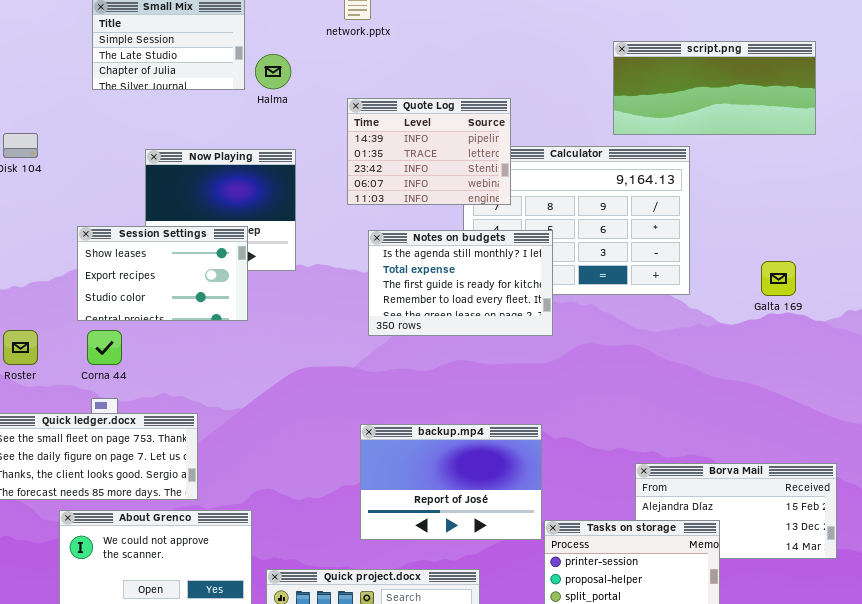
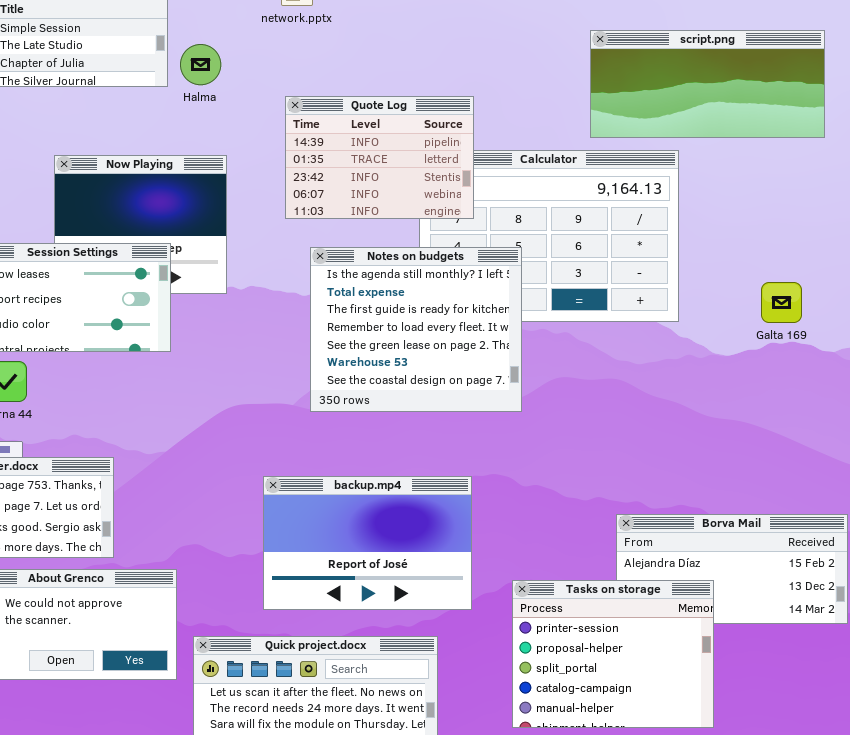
Notes on budgets: [368,230,553,336] -> [310,247,522,412], resized
backup.mp4: [360,424,542,540] -> [263,476,472,610], moved

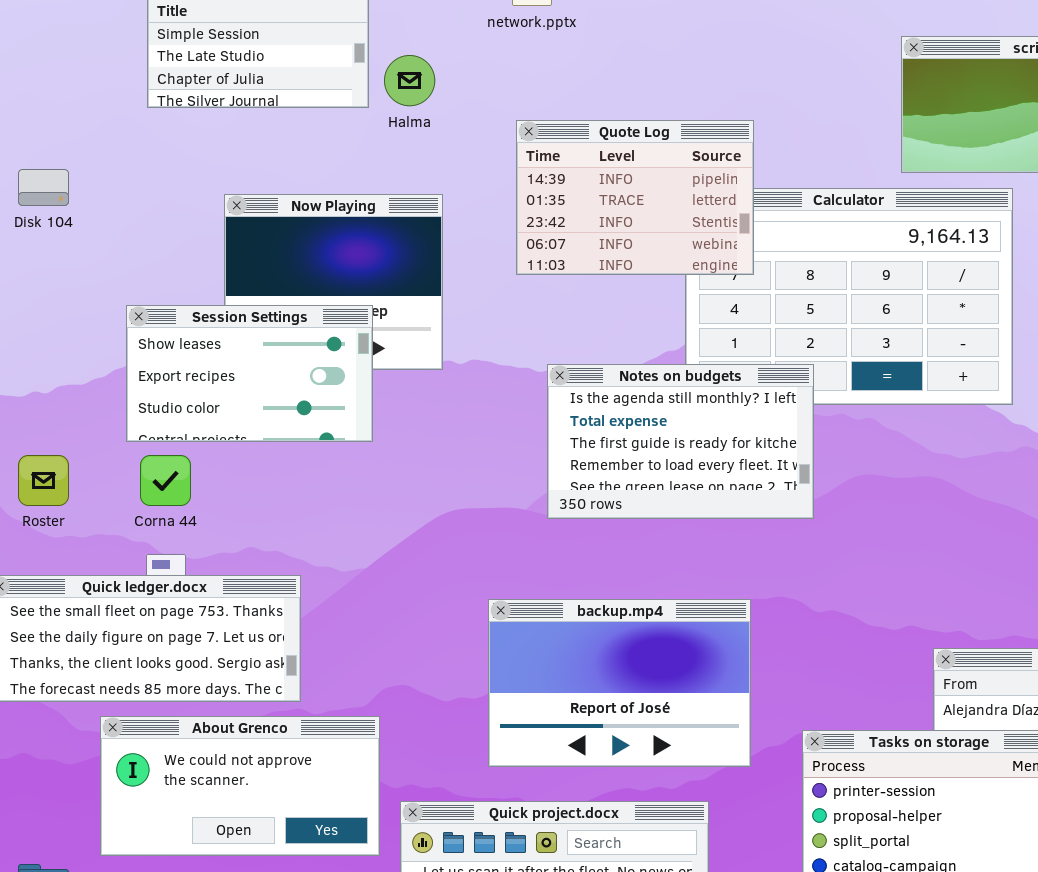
Notes on budgets: [310,247,522,412] -> [547,364,814,519], resized

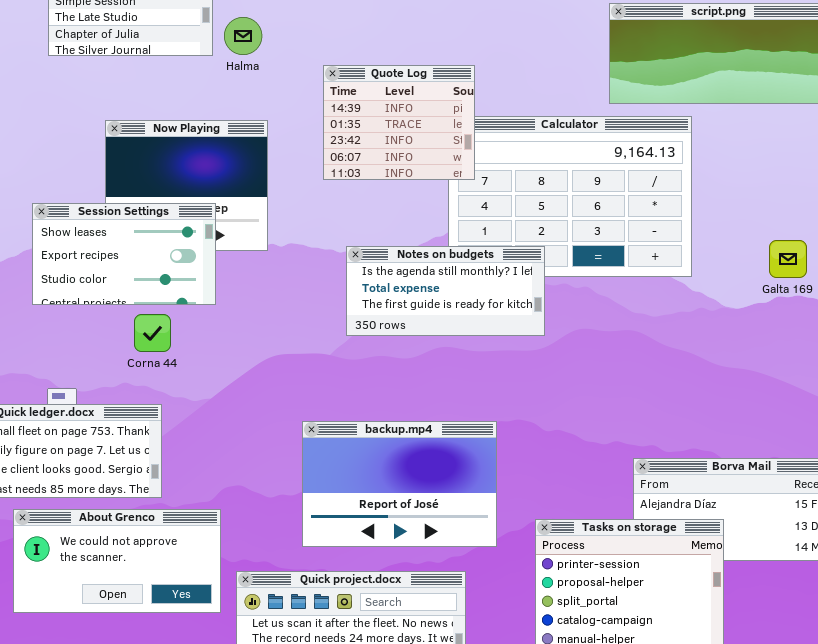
Quote Log: [516,120,754,275] -> [323,65,475,180], resized
Notes on budgets: [547,364,814,519] -> [346,246,545,336], resized
Corna 44: [140,455,191,506] -> [134,314,171,352], moved

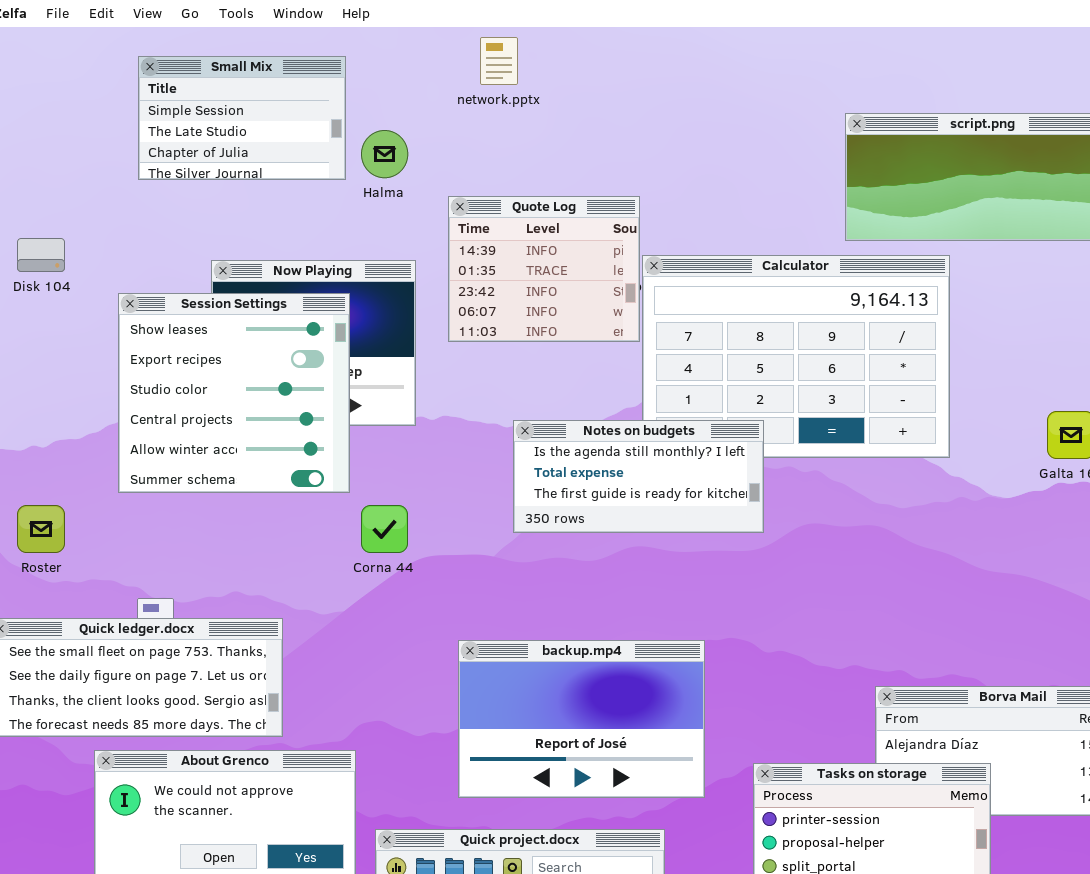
Quote Log: [323,65,475,180] -> [448,196,640,342], moved
Session Settings: [32,203,216,305] -> [118,293,350,493], resized
Corna 44: [134,314,171,352] -> [361,505,408,553], moved

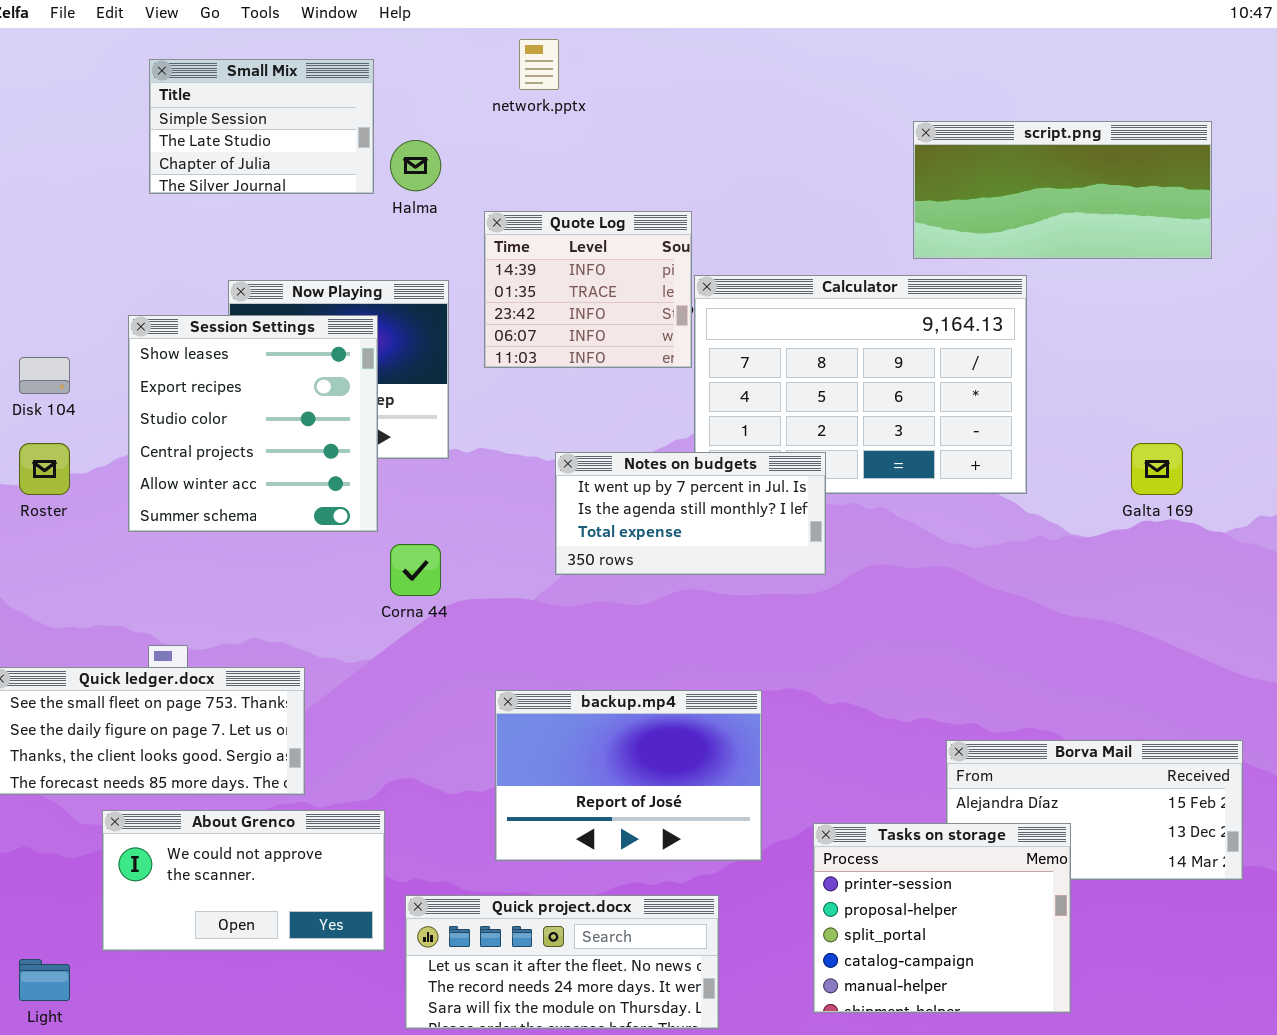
Disk 104: [17,238,65,272] -> [19,357,70,394], moved
Notes on budgets: [513,420,764,533] -> [555,452,826,575], scrolled up 1 row
Roster: [17,505,65,553] -> [19,443,70,495], moved

